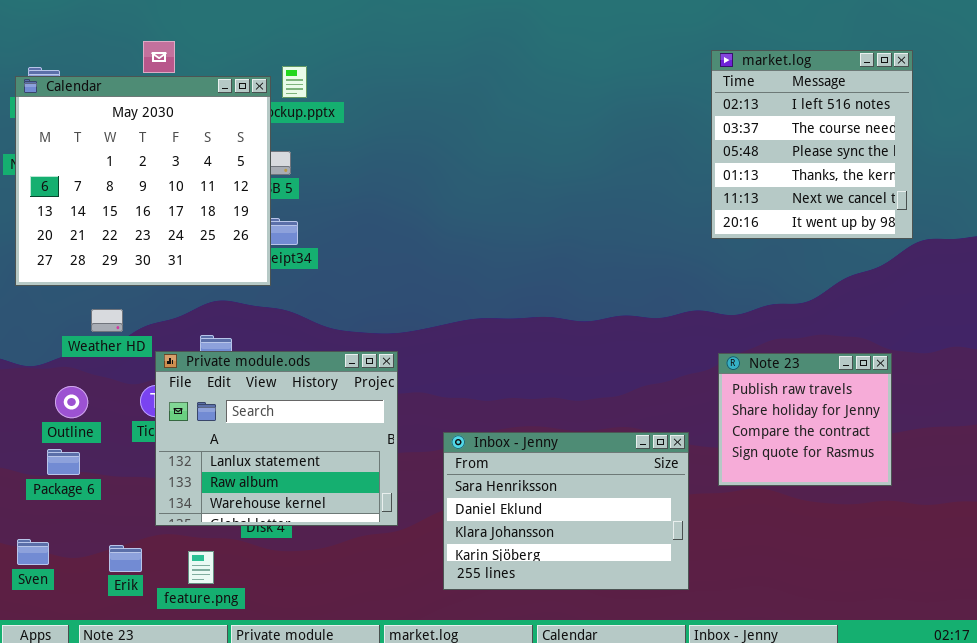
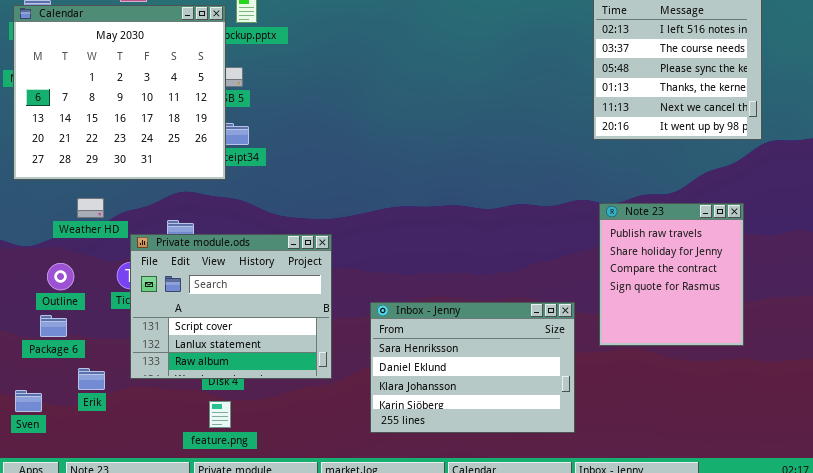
Private module.ods: [155,351,398,526] -> [130,234,332,379], scrolled up 1 row
Note 23: [718,353,892,486] -> [599,203,744,346], resized
Erik: [109,545,142,572] -> [78,368,105,390], moved
feature.png: [188,551,214,584] -> [209,401,231,428], moved

